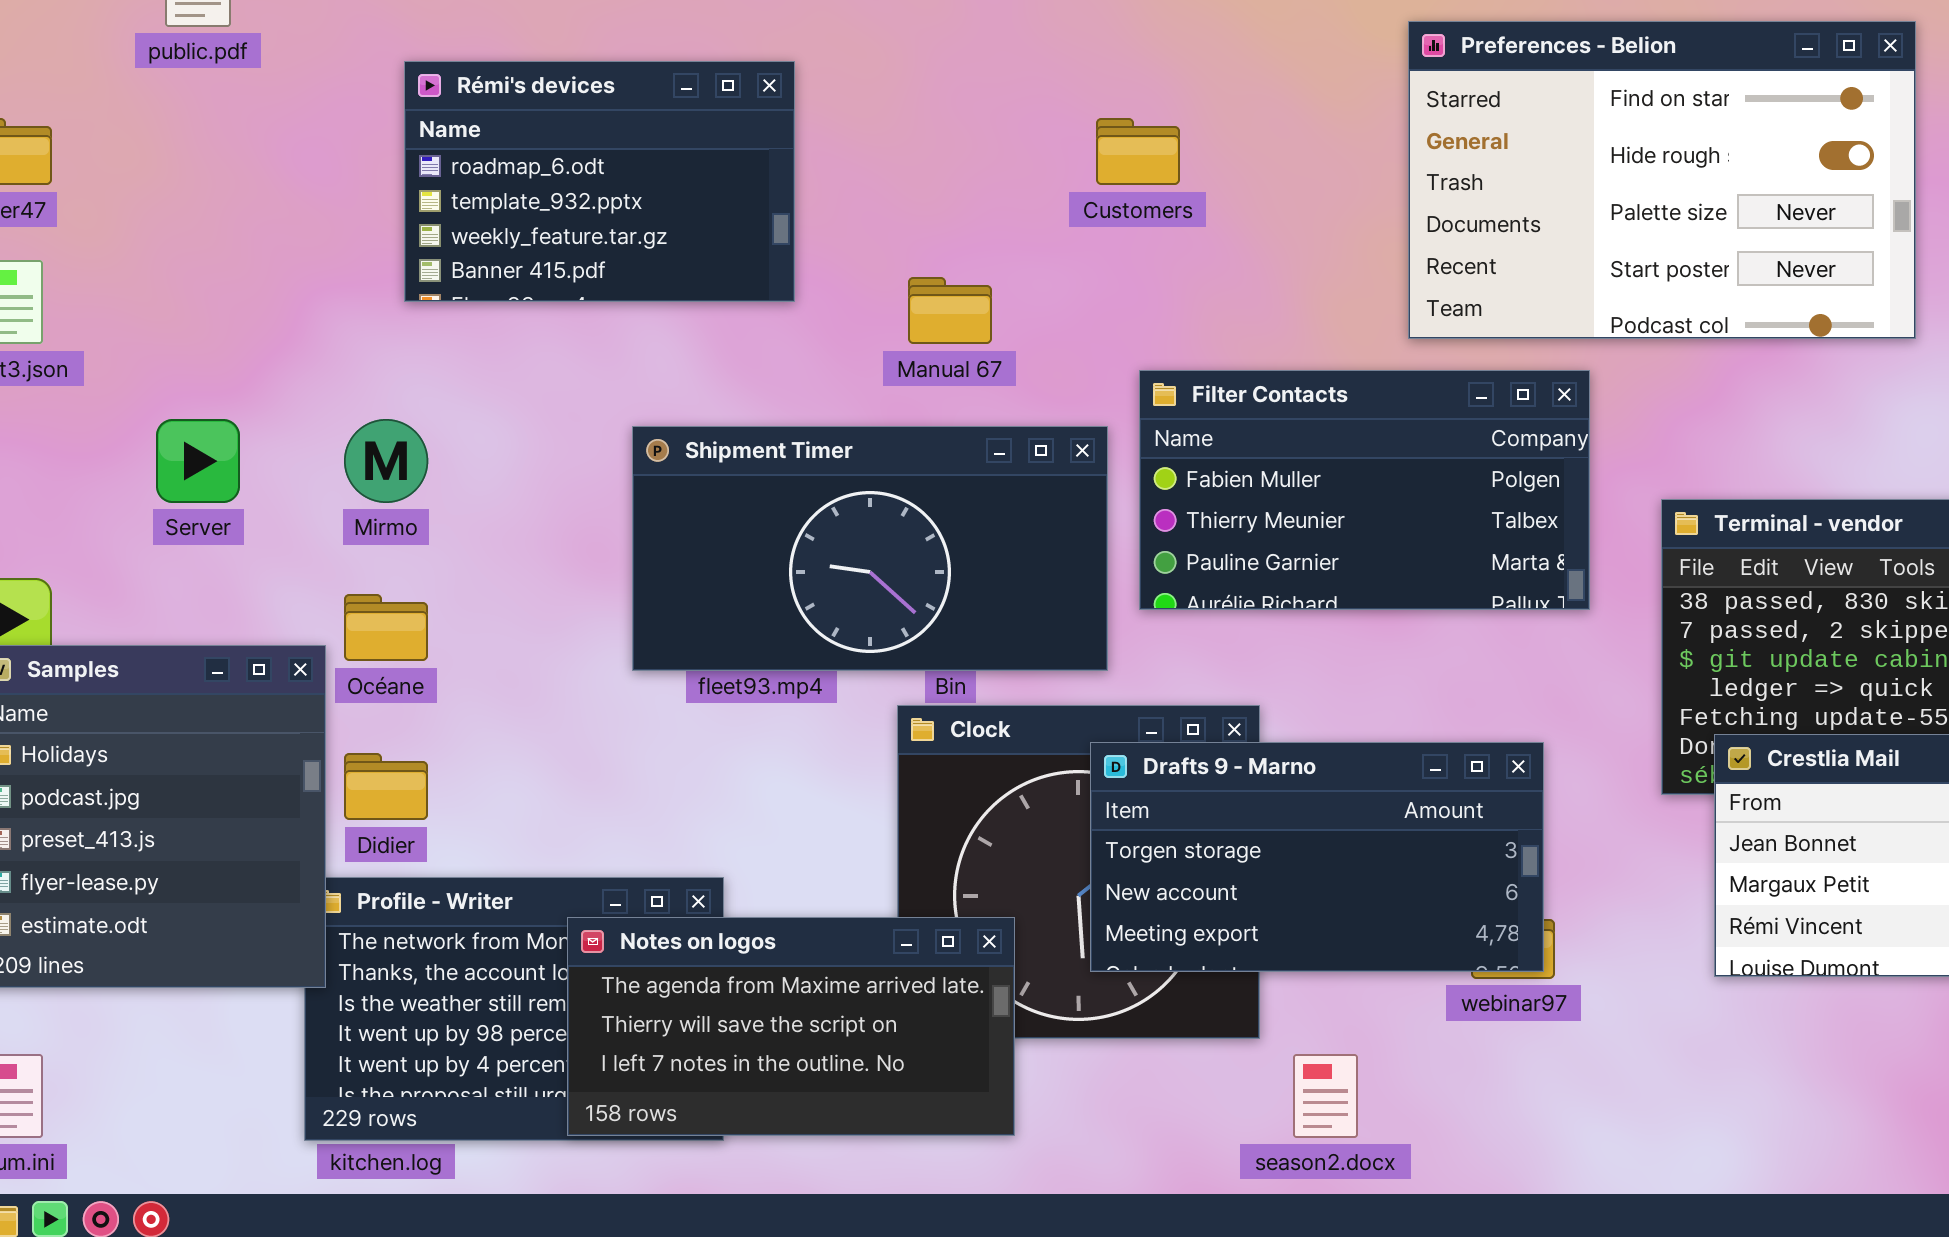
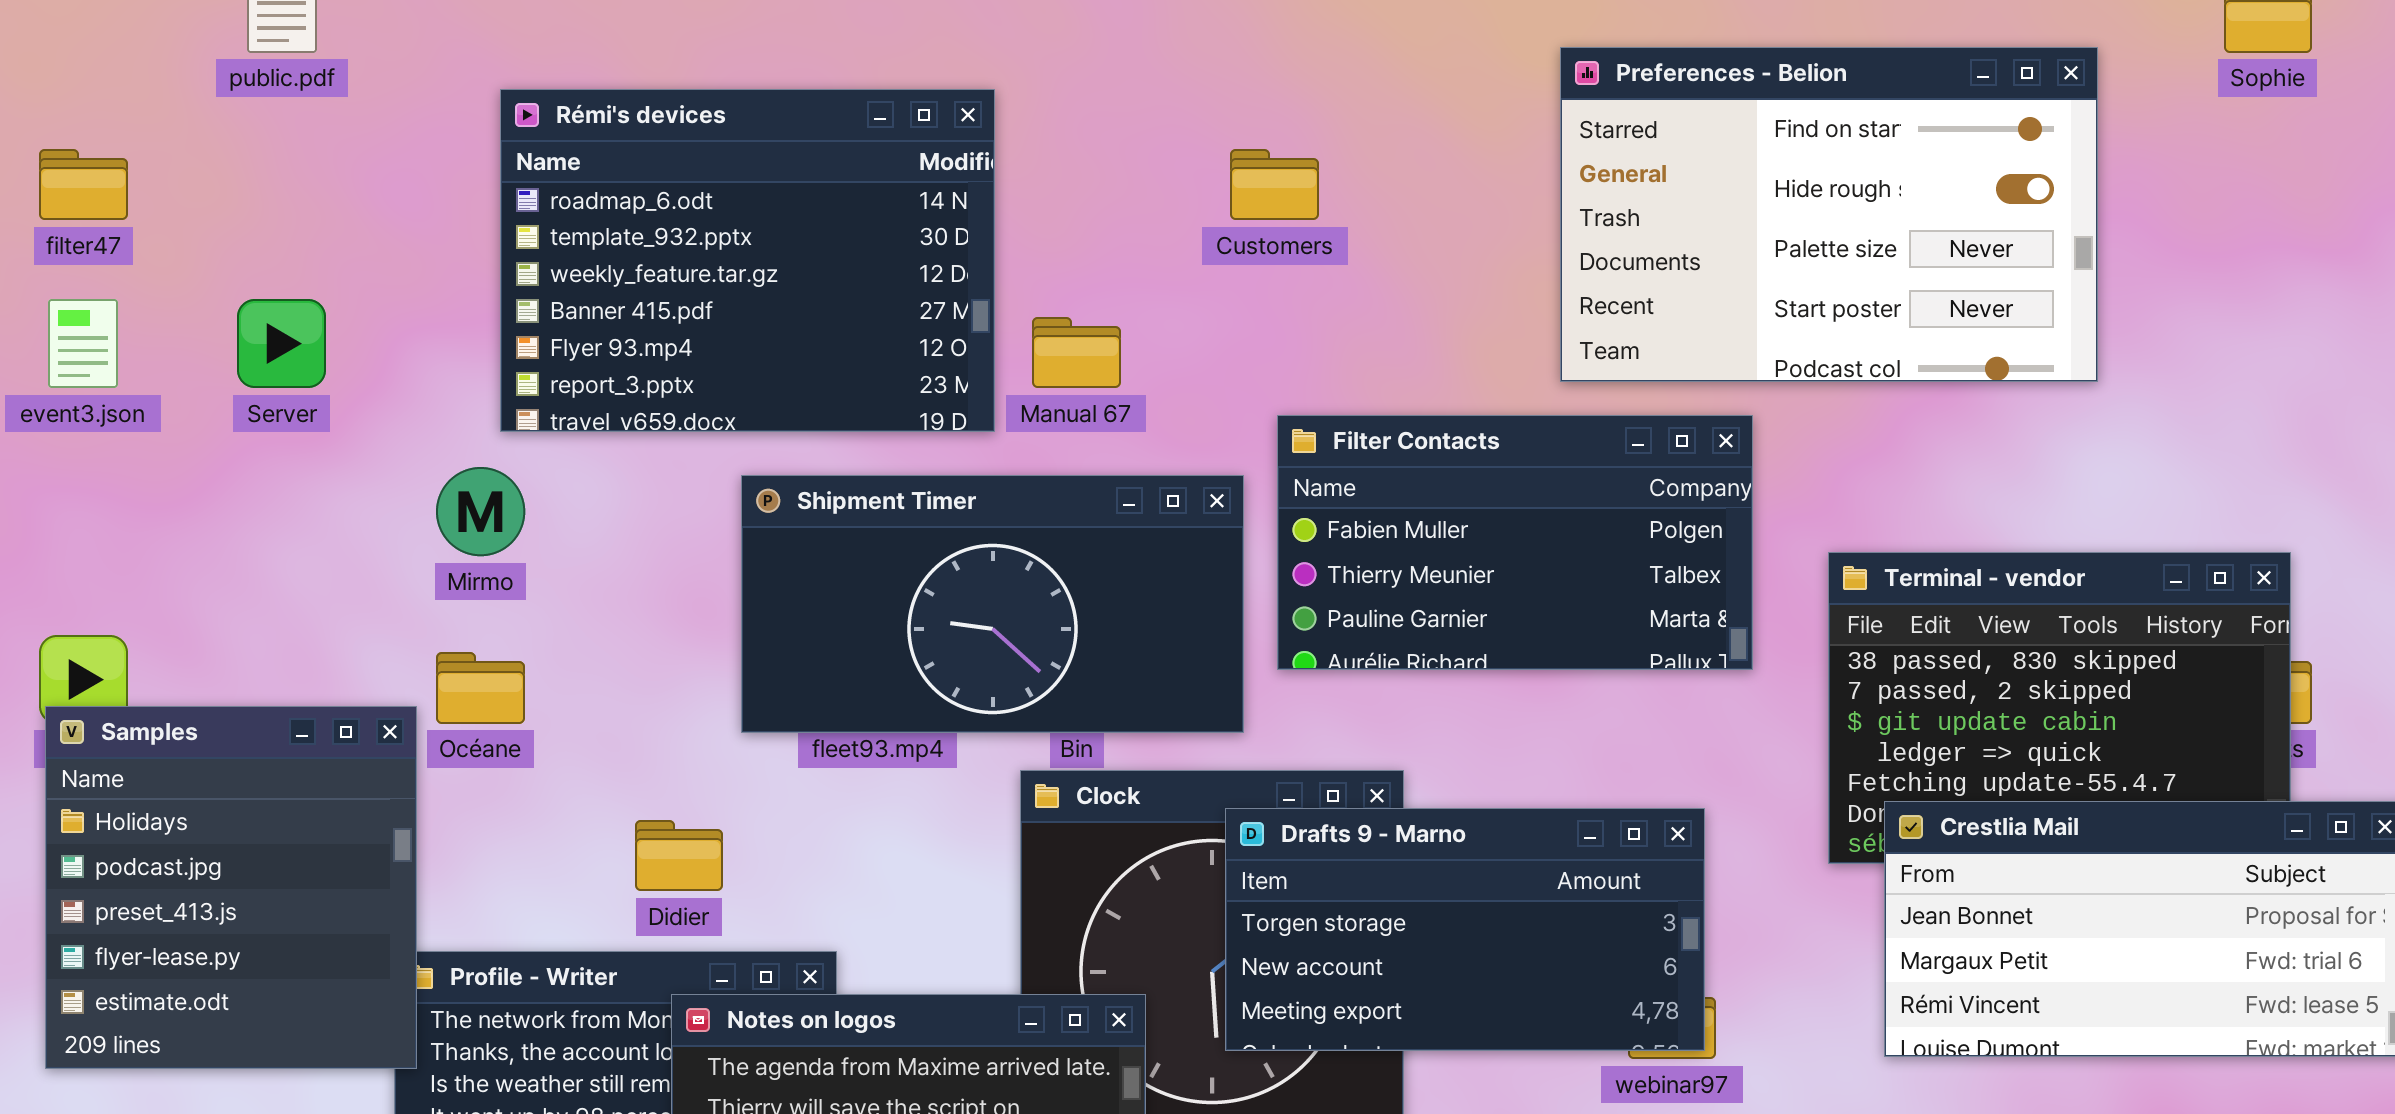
Rémi's devices: [404,61,795,302] -> [500,89,995,432], resized
Server: [156,419,240,503] -> [237,299,326,388], moved
Didier: [344,753,428,820] -> [635,820,723,891], moved

